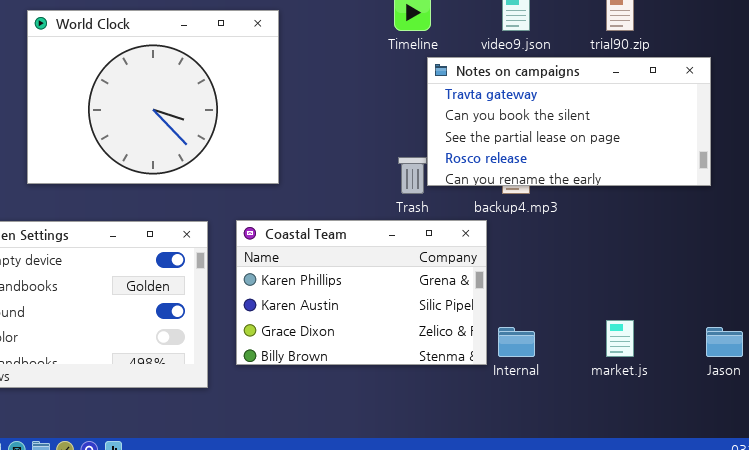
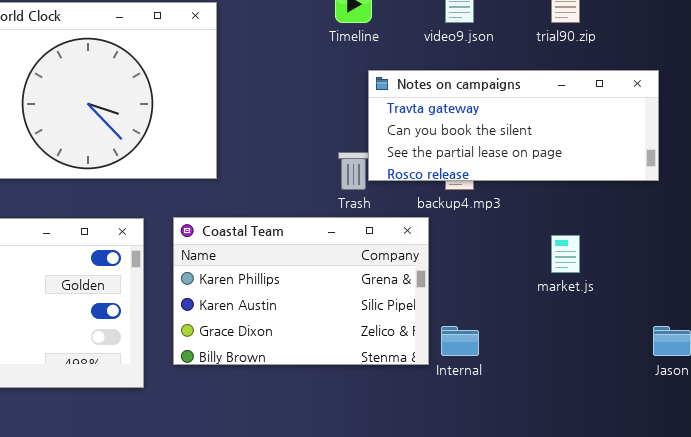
Notes on campaigns: [427,57,711,186] -> [368,70,659,181], resized
market.js: [606,320,634,357] -> [551,235,580,273], moved

